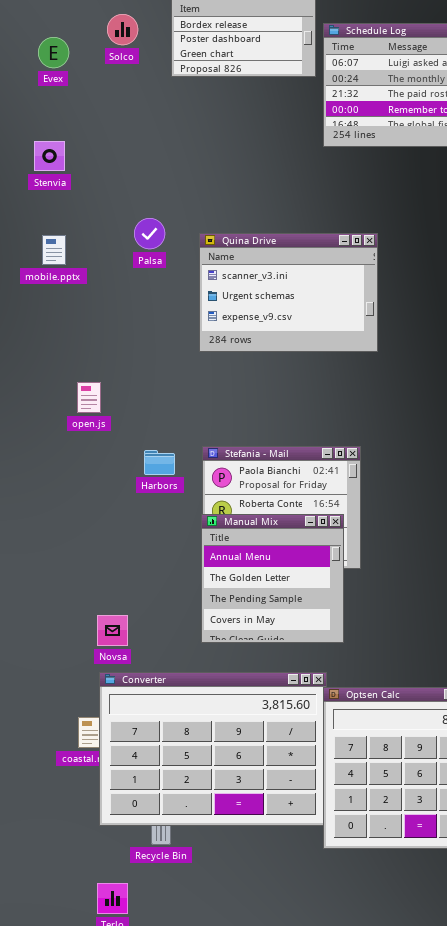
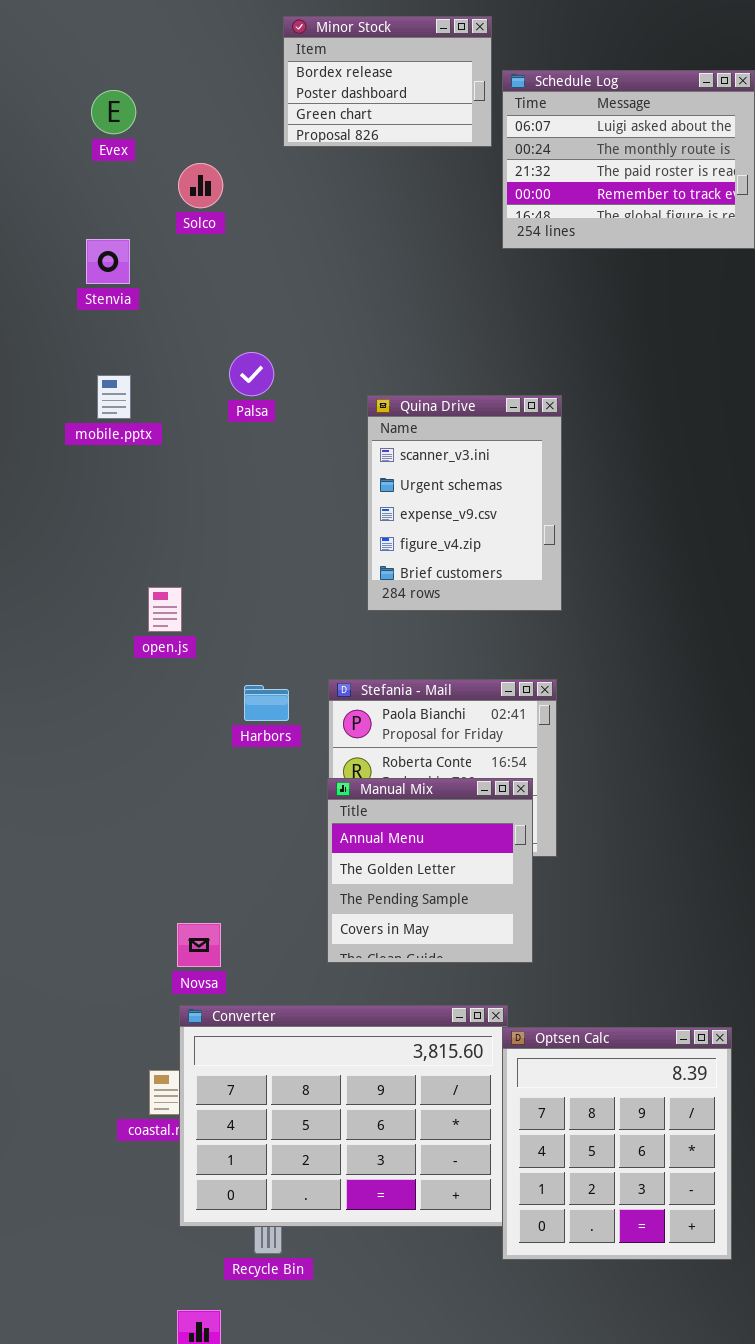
Solco: [107,14,138,45] -> [178,163,223,208], moved
Quina Drive: [199,233,378,352] -> [367,395,562,611], moved, resized

